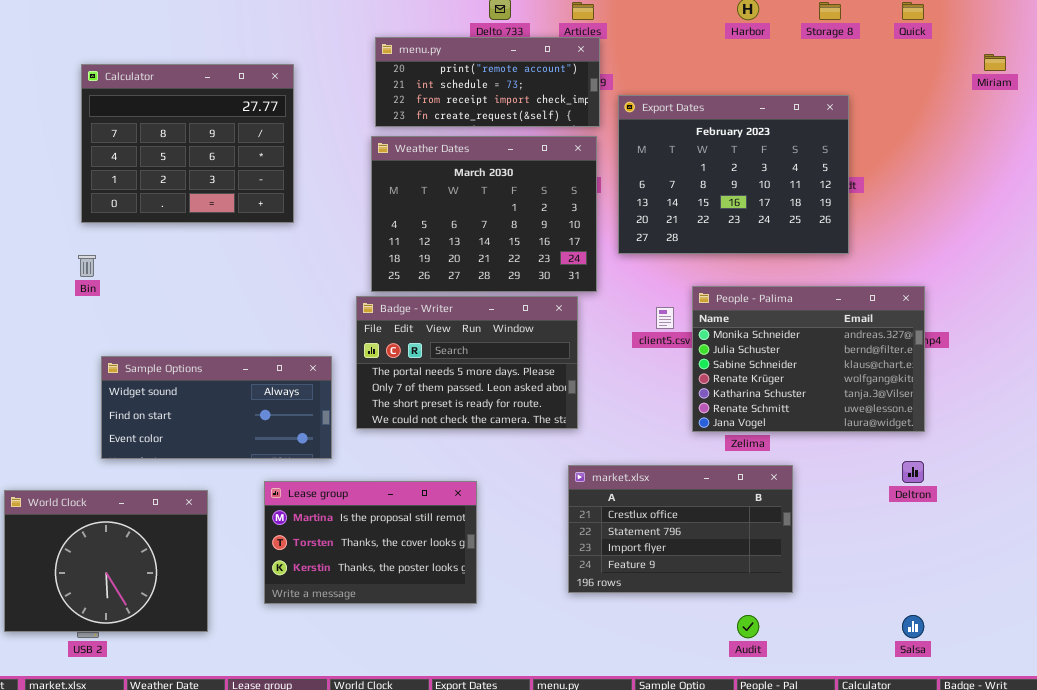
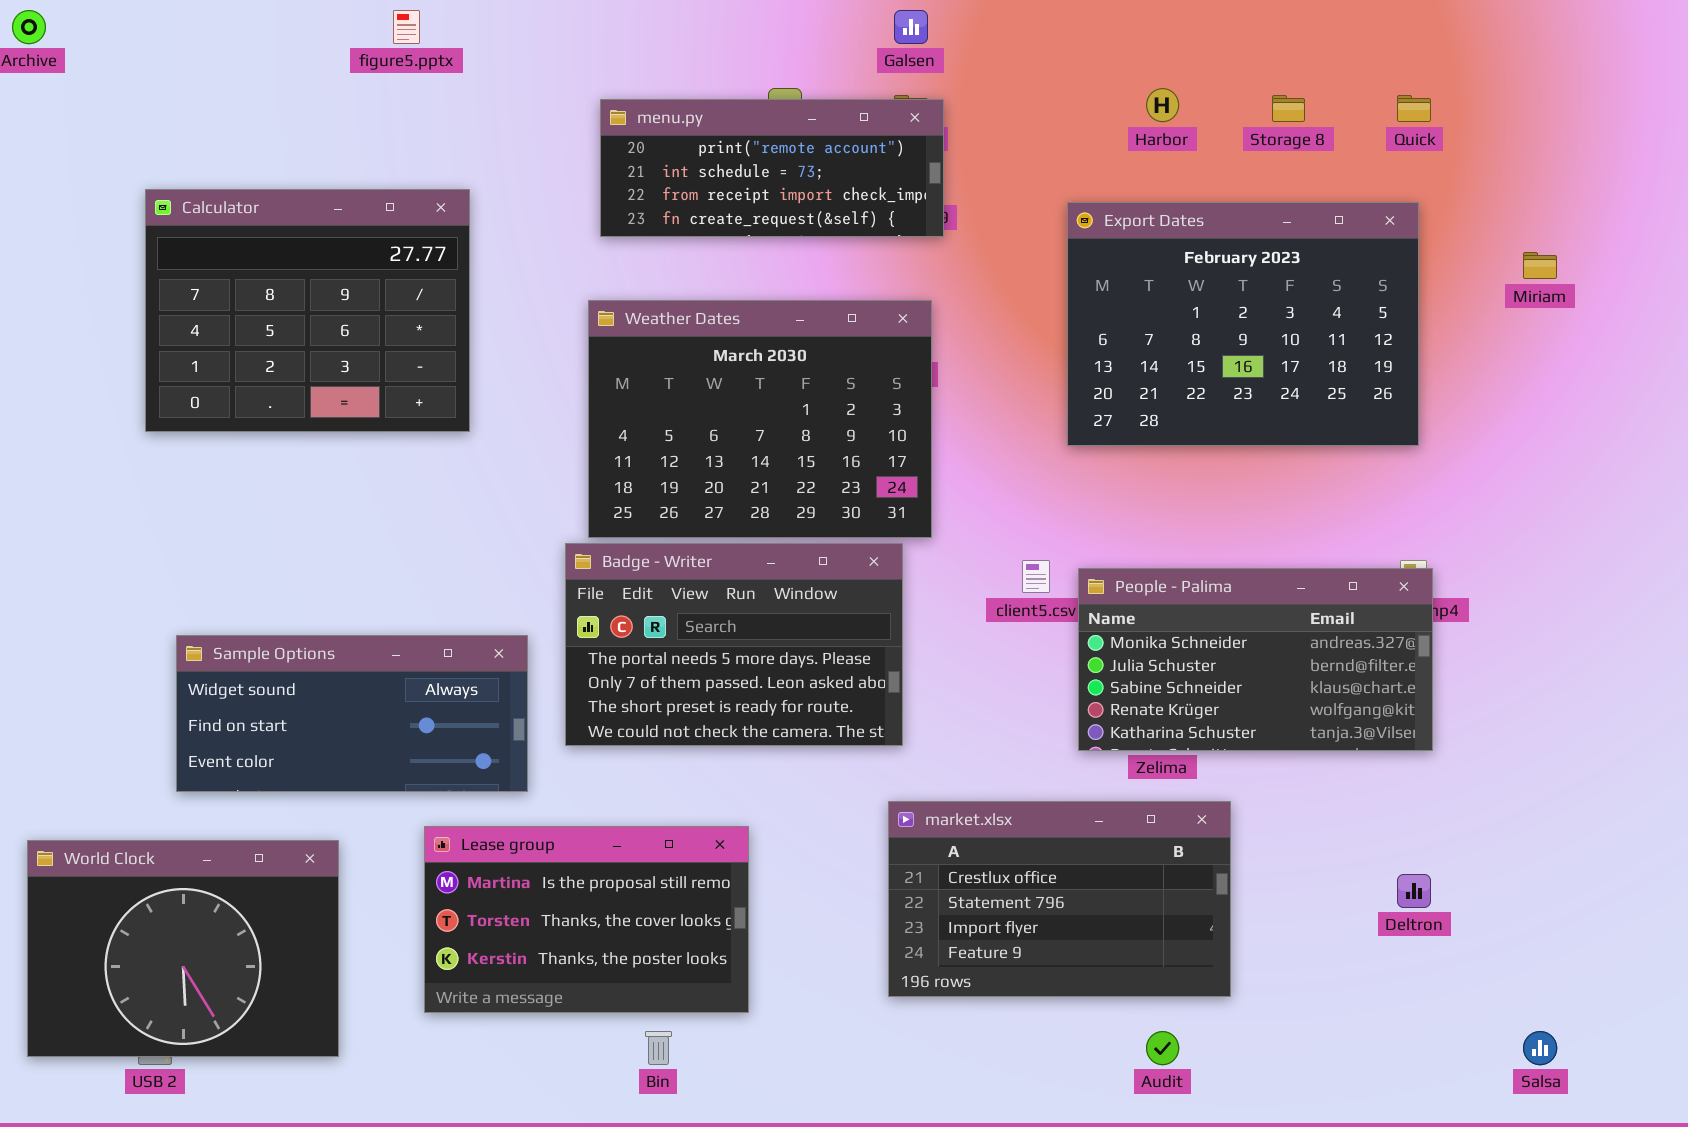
menu.py: [375,37,600,127] -> [600,99,944,237], moved
Miriam: [984,54,1006,71] -> [1523,252,1557,279], moved
Export Dates: [618,95,849,254] -> [1067,202,1419,446], moved
Bin: [78,255,96,277] -> [645,1031,672,1065], moved
People - Palima: [692,286,925,432] -> [1078,568,1433,751], resized
Deltron: [902,461,924,483] -> [1397,874,1431,908], moved
Salsa: [902,615,924,638] -> [1523,1031,1557,1065], moved

